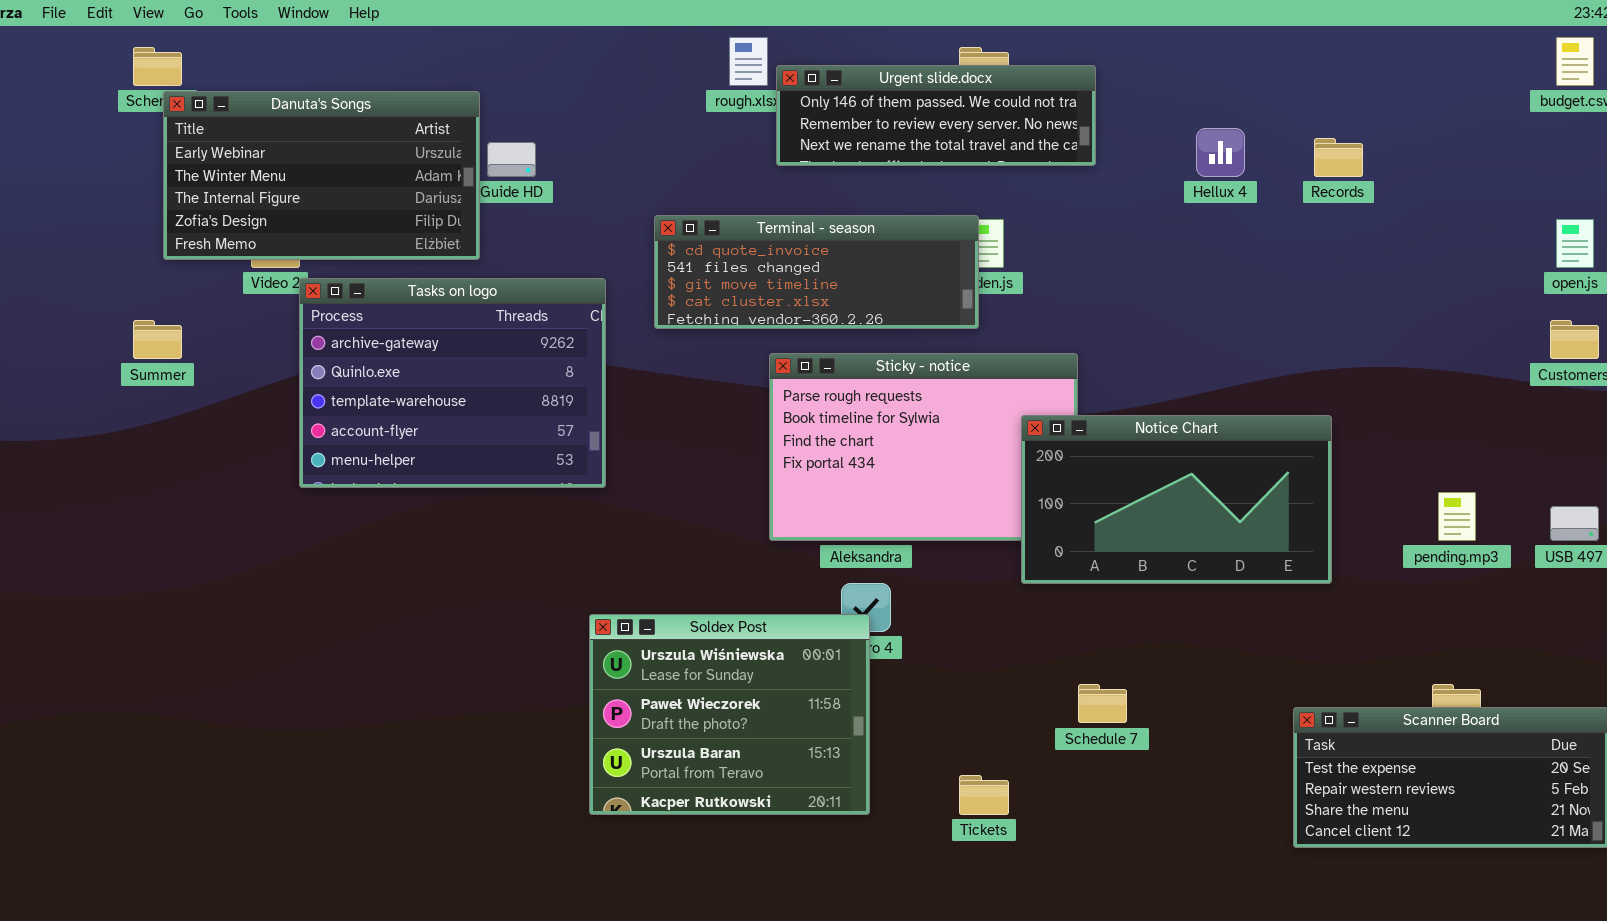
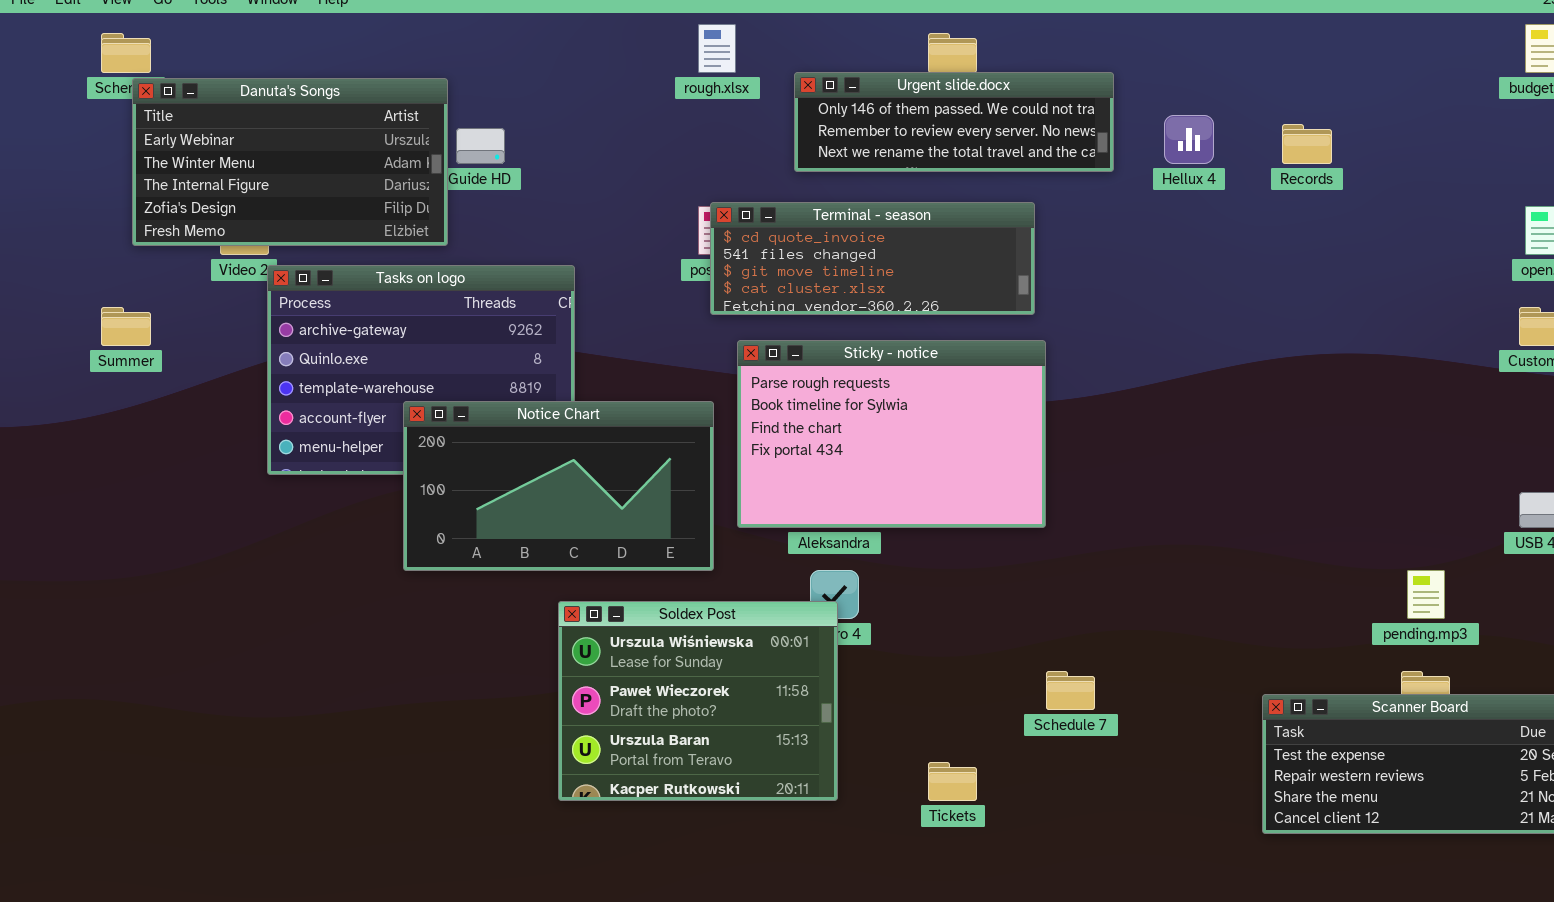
Urgent slide.docx: [776,65,1096,166] -> [794,72,1114,172], moved
Terminal - season: [654,215,979,329] -> [710,202,1035,315], moved
Notice Chart: [1021,415,1332,584] -> [403,401,714,571], moved
pending.mp3: [1438,492,1476,541] -> [1407,570,1445,619], moved

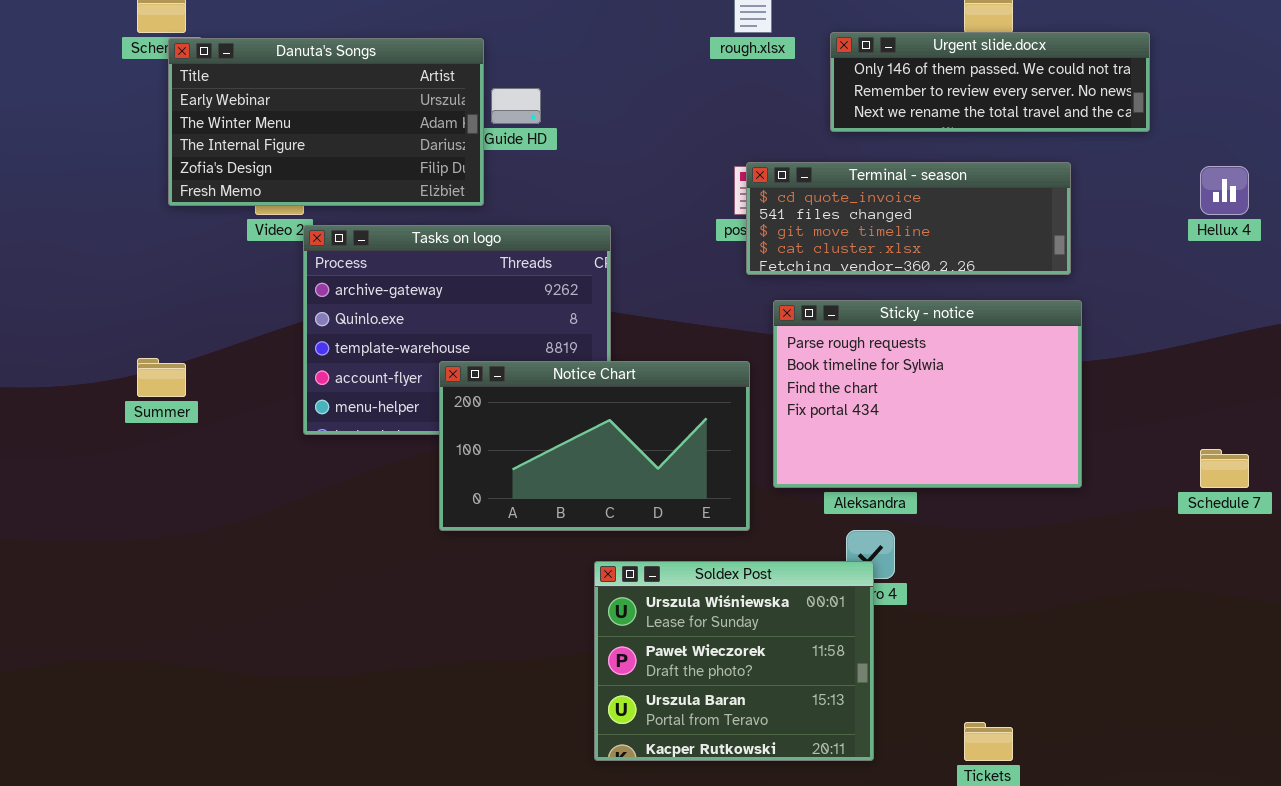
Hellux 4: [1164,115,1214,164] -> [1200,166,1249,215], moved
Summer: [101,307,151,346] -> [137,358,186,397], moved
Schedule 7: [1046,671,1095,710] -> [1200,449,1249,488], moved

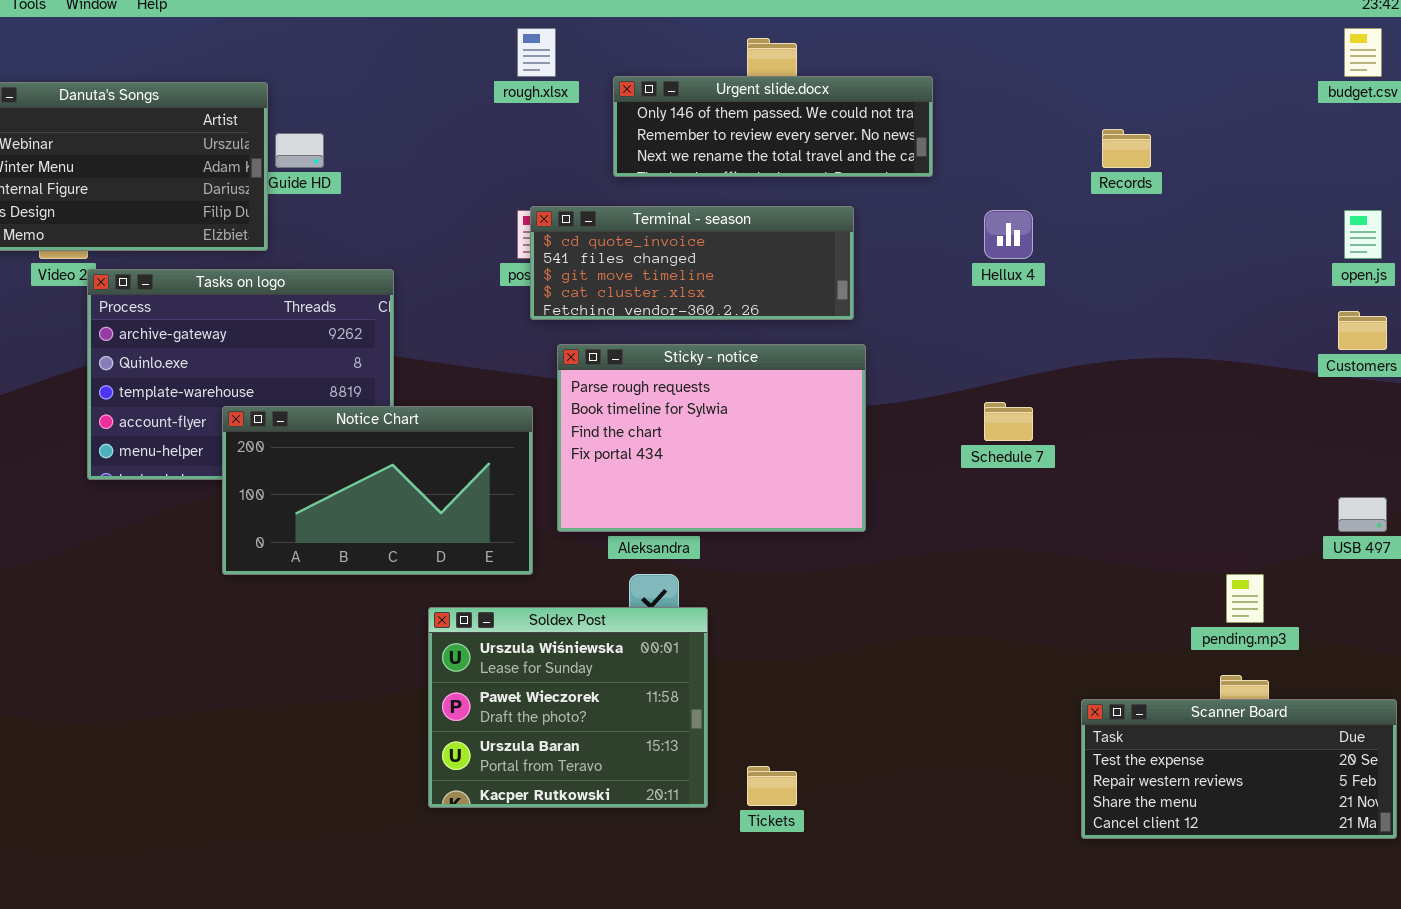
Schedule 7: [1200,449,1249,488] -> [984,402,1033,441], moved
Soldex Post: [594,561,874,761] -> [428,607,708,808], moved

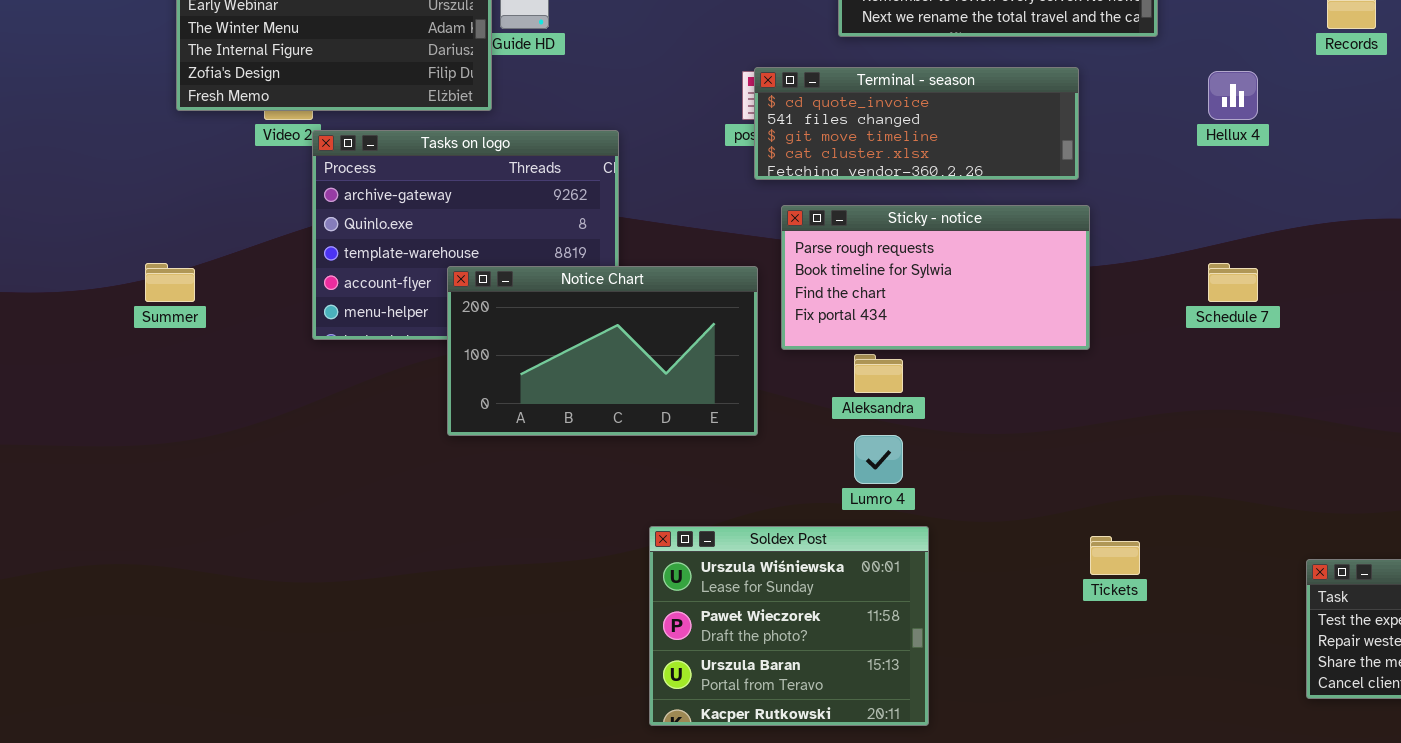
Sticky - notice: [557,344,866,532] -> [781,205,1090,350], resized
Soldex Post: [428,607,708,808] -> [649,526,929,726], moved
Tickets: [747,766,797,806] -> [1090,536,1140,575], moved

